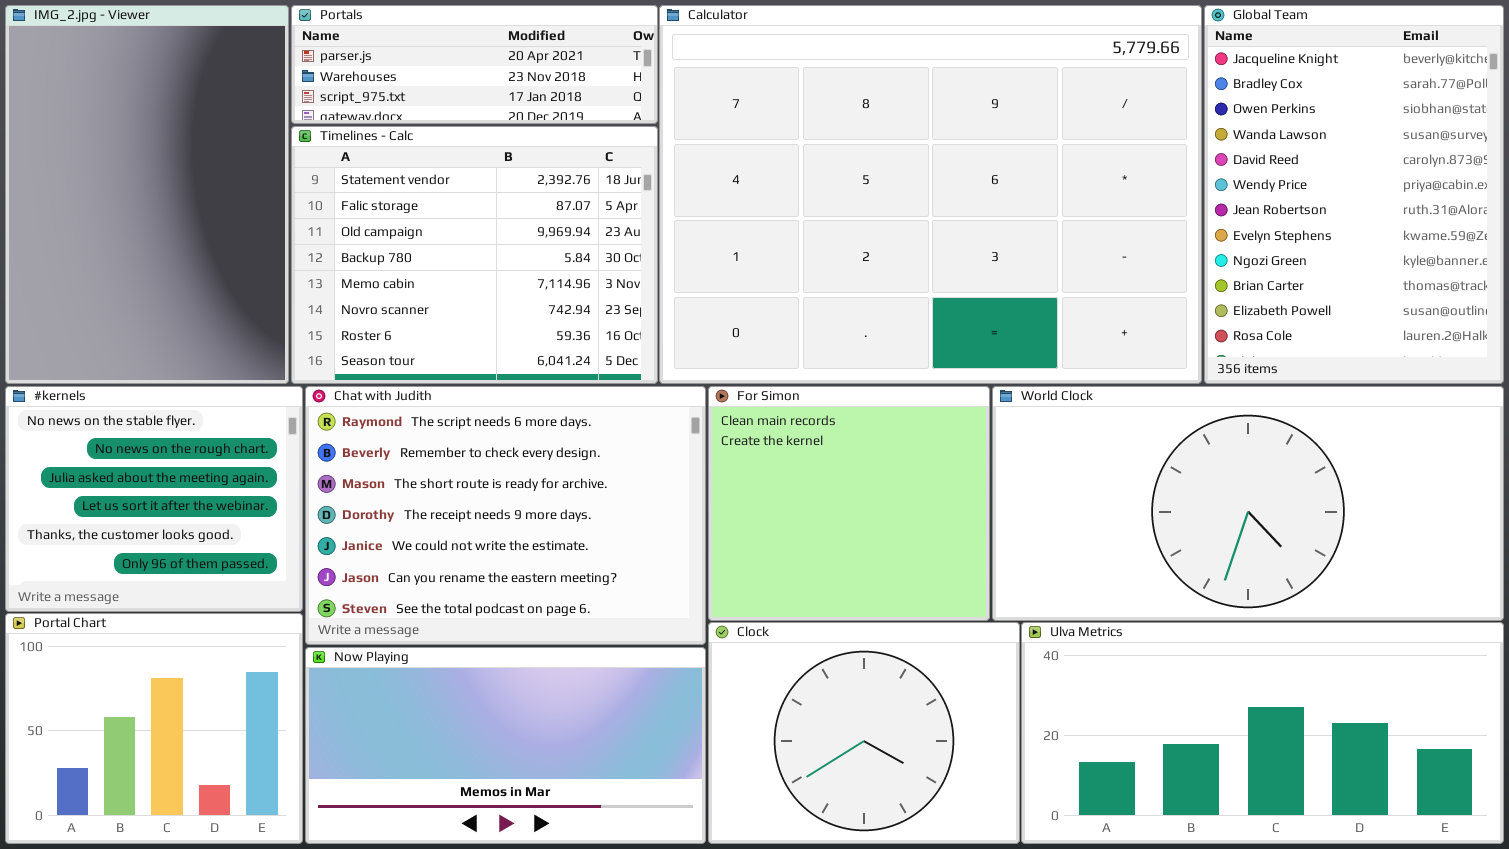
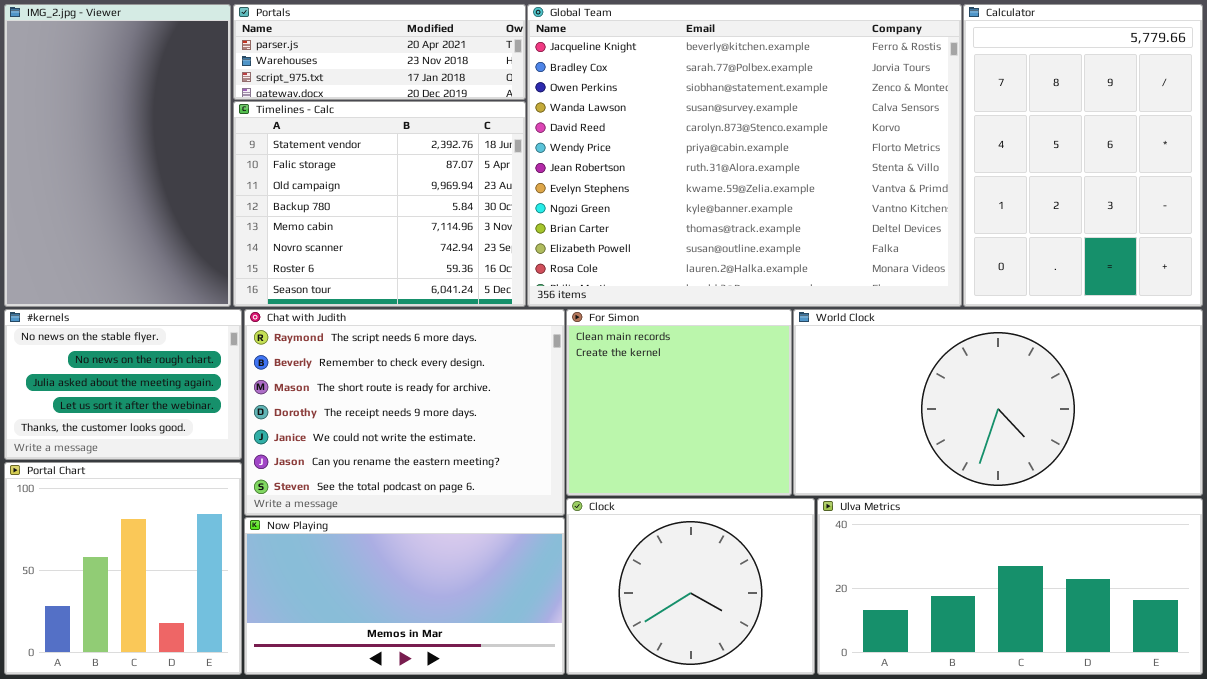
Calculator: [659,5,1202,384] -> [963,4,1203,307], moved, resized
Global Team: [1204,5,1504,384] -> [527,4,962,307], moved, resized
#kernels: [5,386,303,612] -> [4,309,242,460], resized
Portal Chart: [5,613,303,844] -> [4,462,242,675], resized

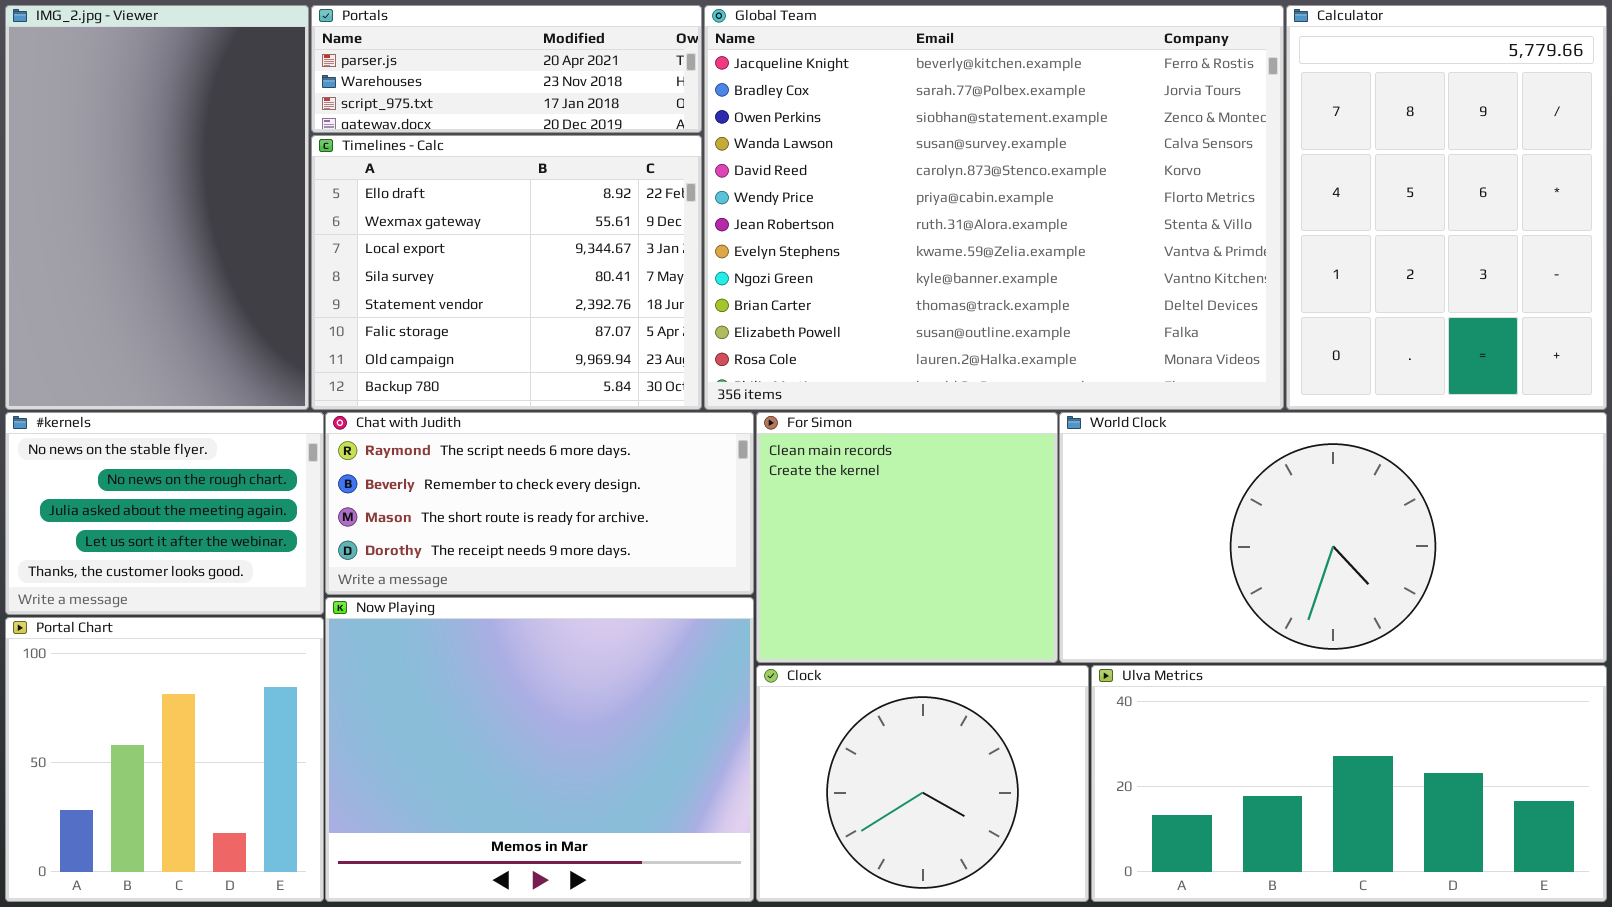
Timelines - Calc: [233,101,526,307] -> [311,135,702,410], scrolled up 4 rows
Chat with Judith: [244,309,565,516] -> [325,412,754,595], resized
Now Playing: [244,517,565,675] -> [325,597,754,902], resized

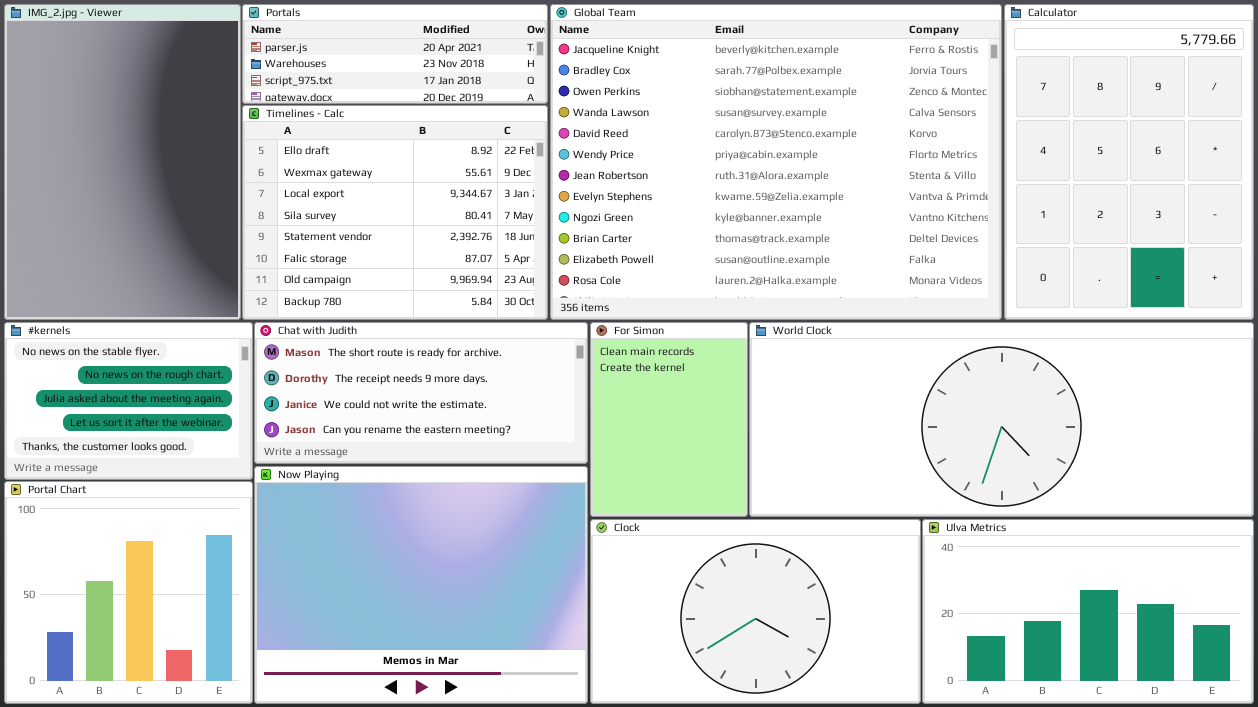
Chat with Judith: [325,412,754,595] -> [254,322,588,464], scrolled down 2 rows
For Simon: [756,412,1058,663] -> [590,322,748,517], resized
World Clock: [1059,412,1607,663] -> [749,322,1254,517], resized
Clock: [756,665,1089,902] -> [590,519,921,704], resized
Ulva Metrics: [1091,665,1607,902] -> [922,519,1254,704], resized

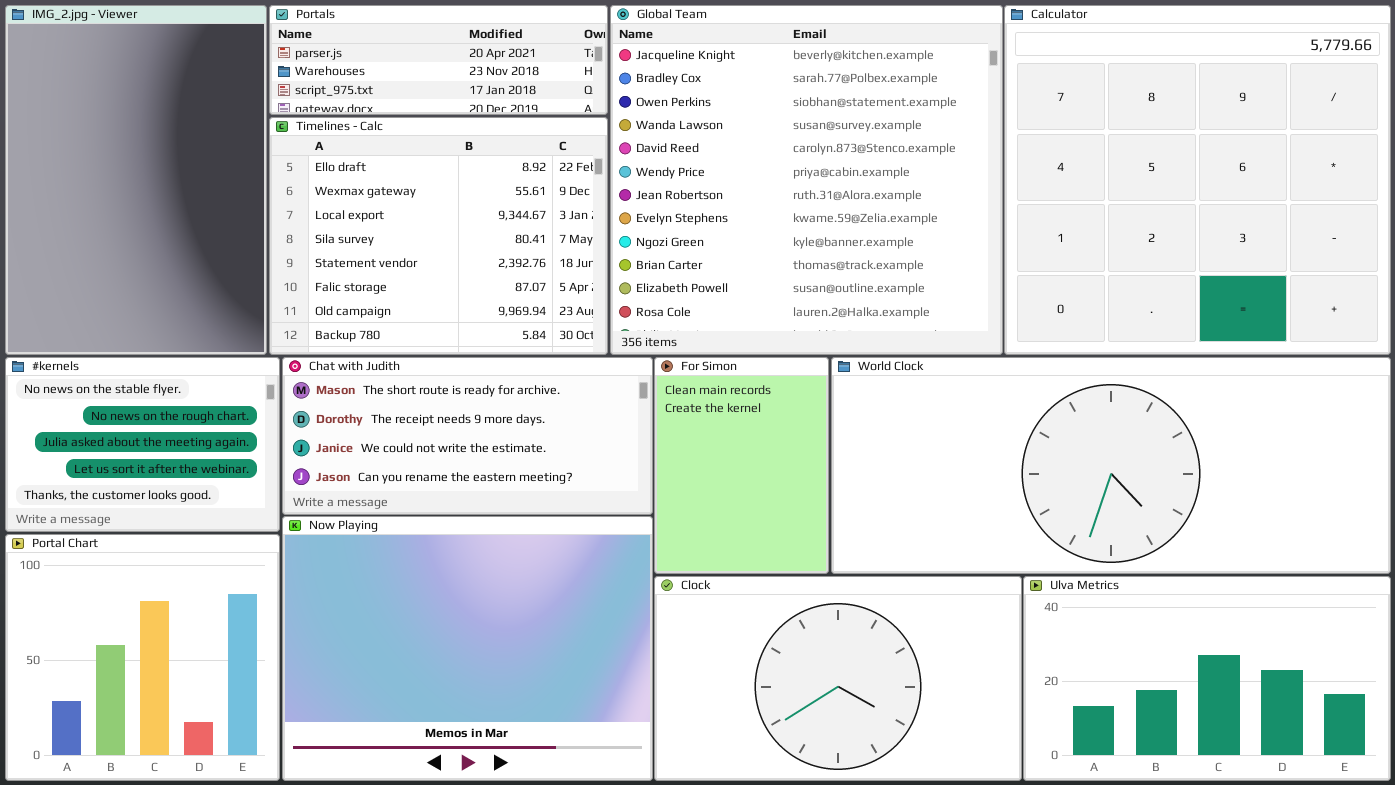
Global Team: [550,4,1002,320] -> [610,5,1003,355], resized
Calculator: [1004,4,1254,320] -> [1004,5,1391,355], resized

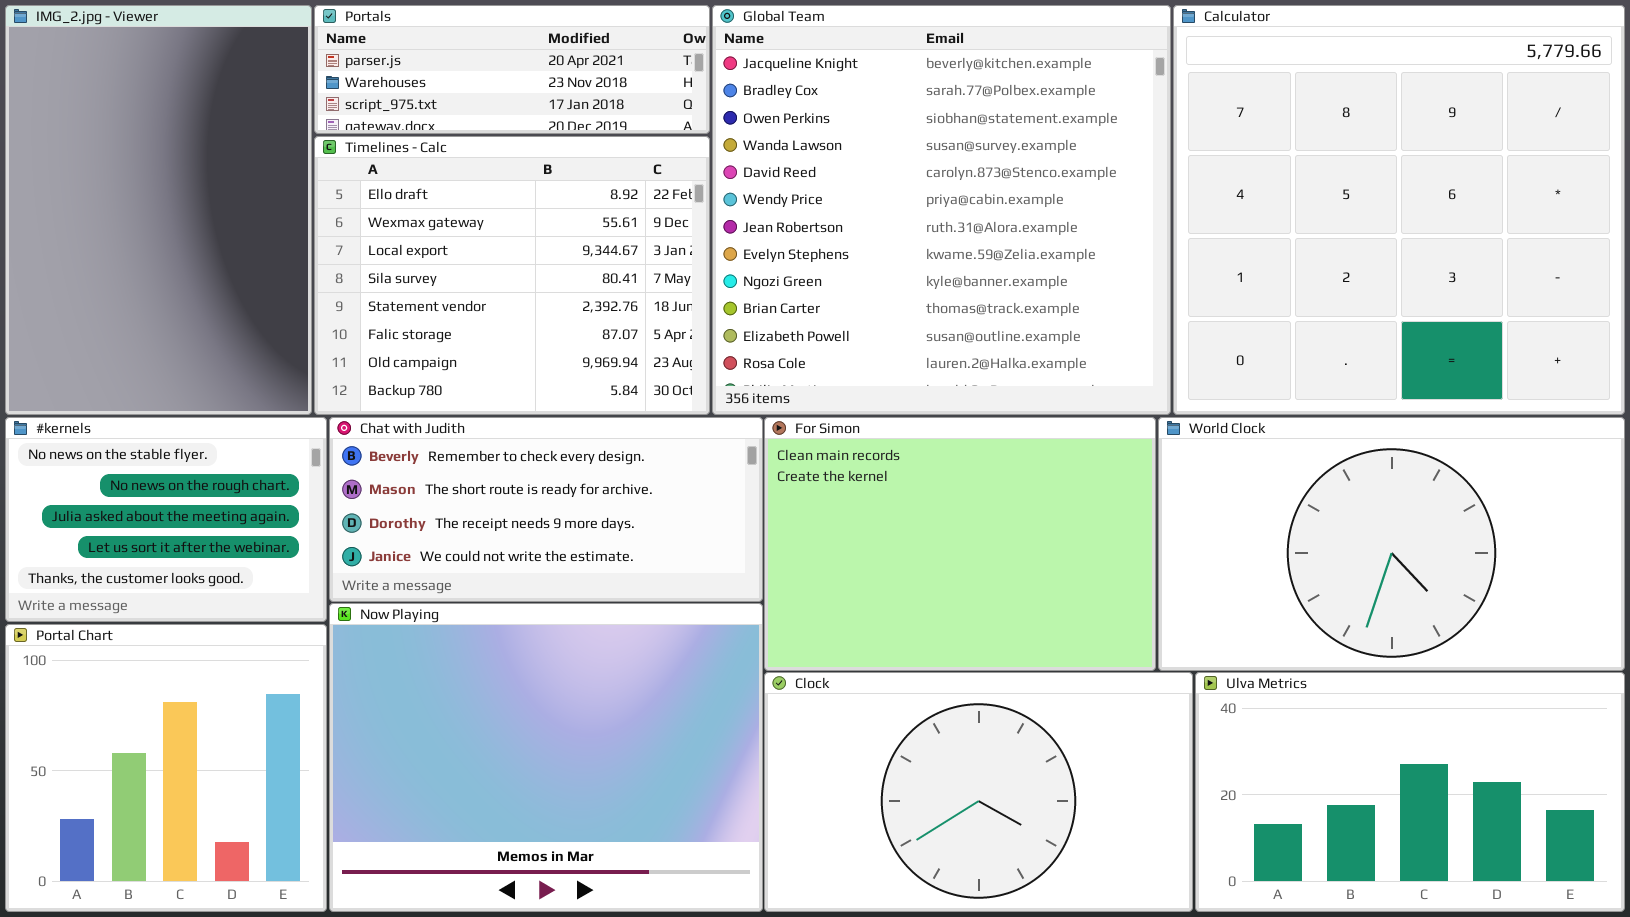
Chat with Judith: [282,357,653,515] -> [329,417,763,602], scrolled up 1 row
For Simon: [654,357,829,574] -> [764,417,1156,671], resized
World Clock: [831,357,1391,574] -> [1158,417,1625,671], resized

